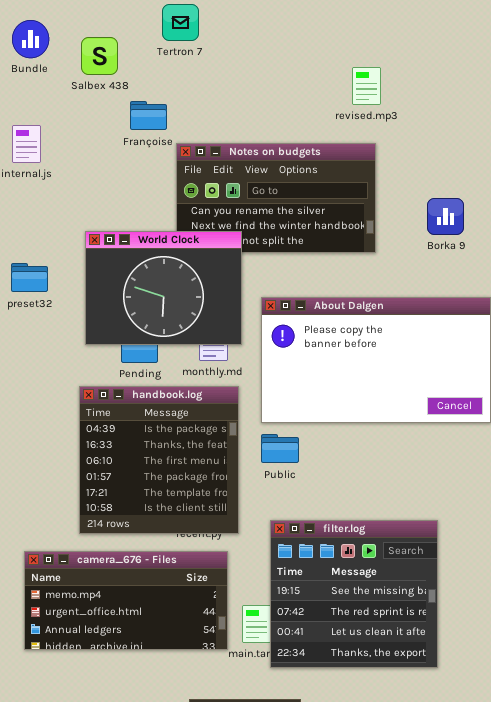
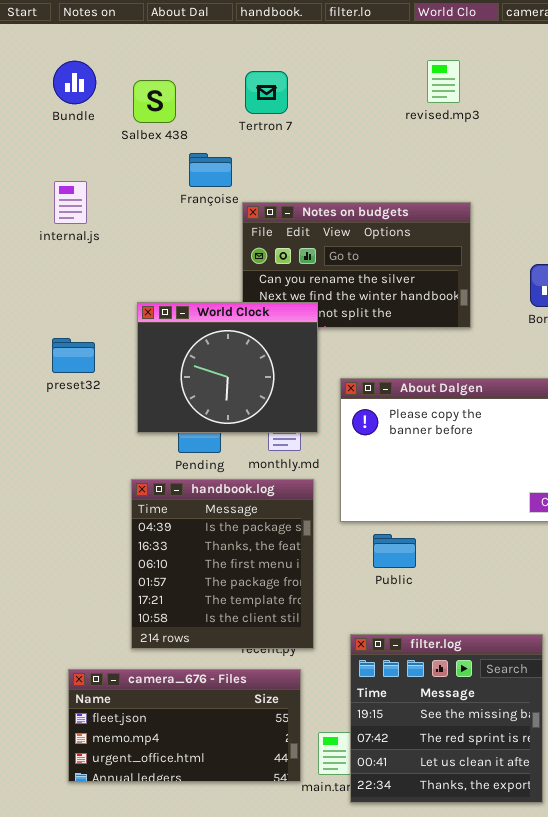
Tertron 7: [162,4,199,41] -> [245,71,288,114], moved
revised.mp3: [352,67,381,105] -> [427,60,460,103], moved
Public: [261,434,299,463] -> [373,534,416,568], moved
camera_676 - Files: [24,551,228,650] -> [68,669,301,782], scrolled up 1 row

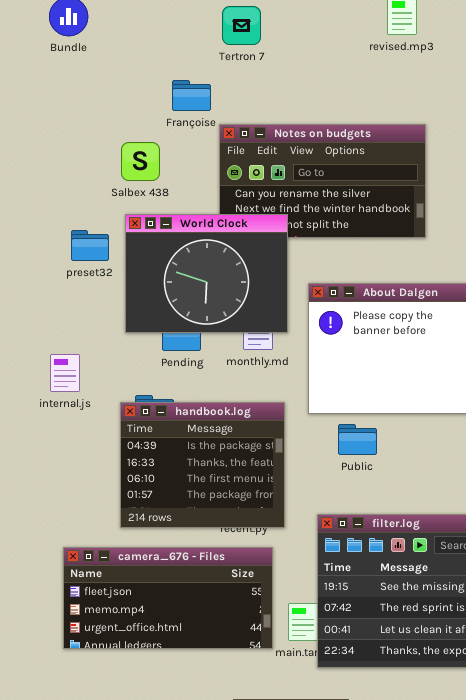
Salbex 438: [133,80,176,123] -> [121,142,160,181], moved
internal.js: [54,181,87,224] -> [50,354,80,392], moved
preset32: [52,338,95,373] -> [71,230,109,261], moved
handbook.log: [131,479,314,649] -> [120,402,285,528], resized

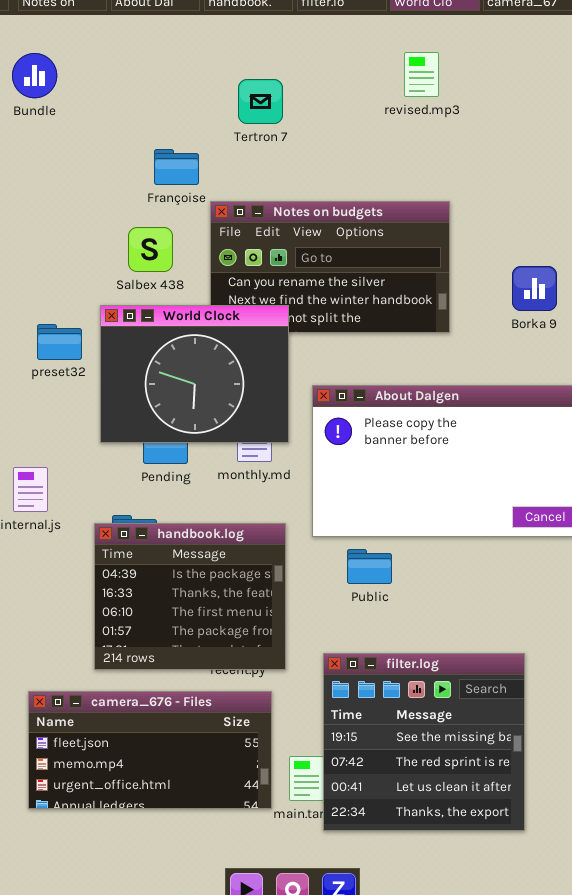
Tertron 7: [222,6,261,45] -> [238,79,283,124], moved
Salbex 438: [121,142,160,181] -> [128,227,173,272], moved

